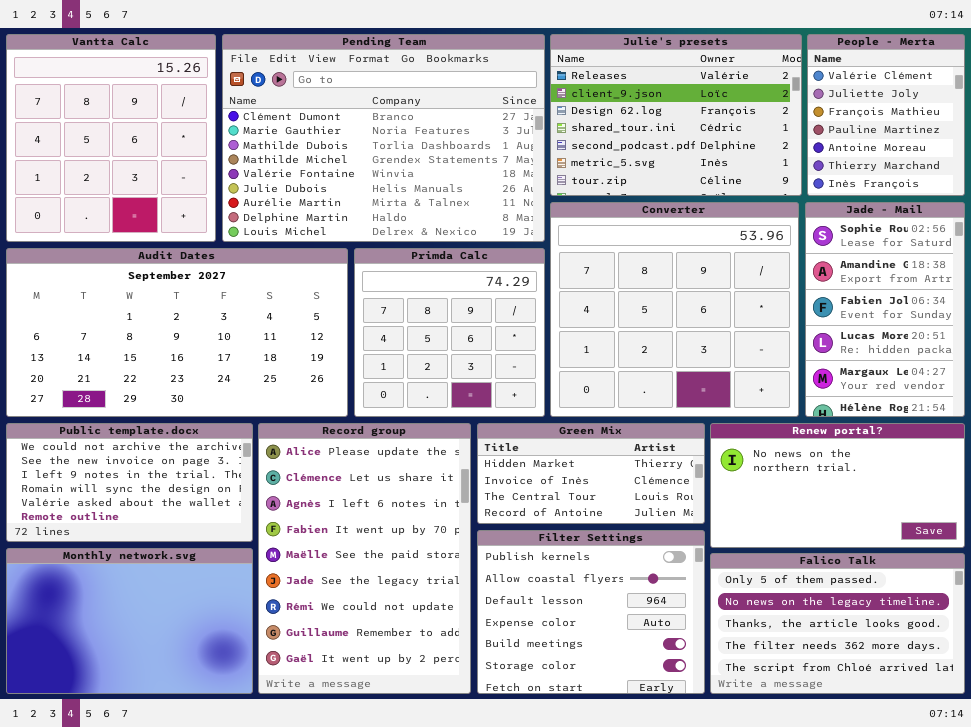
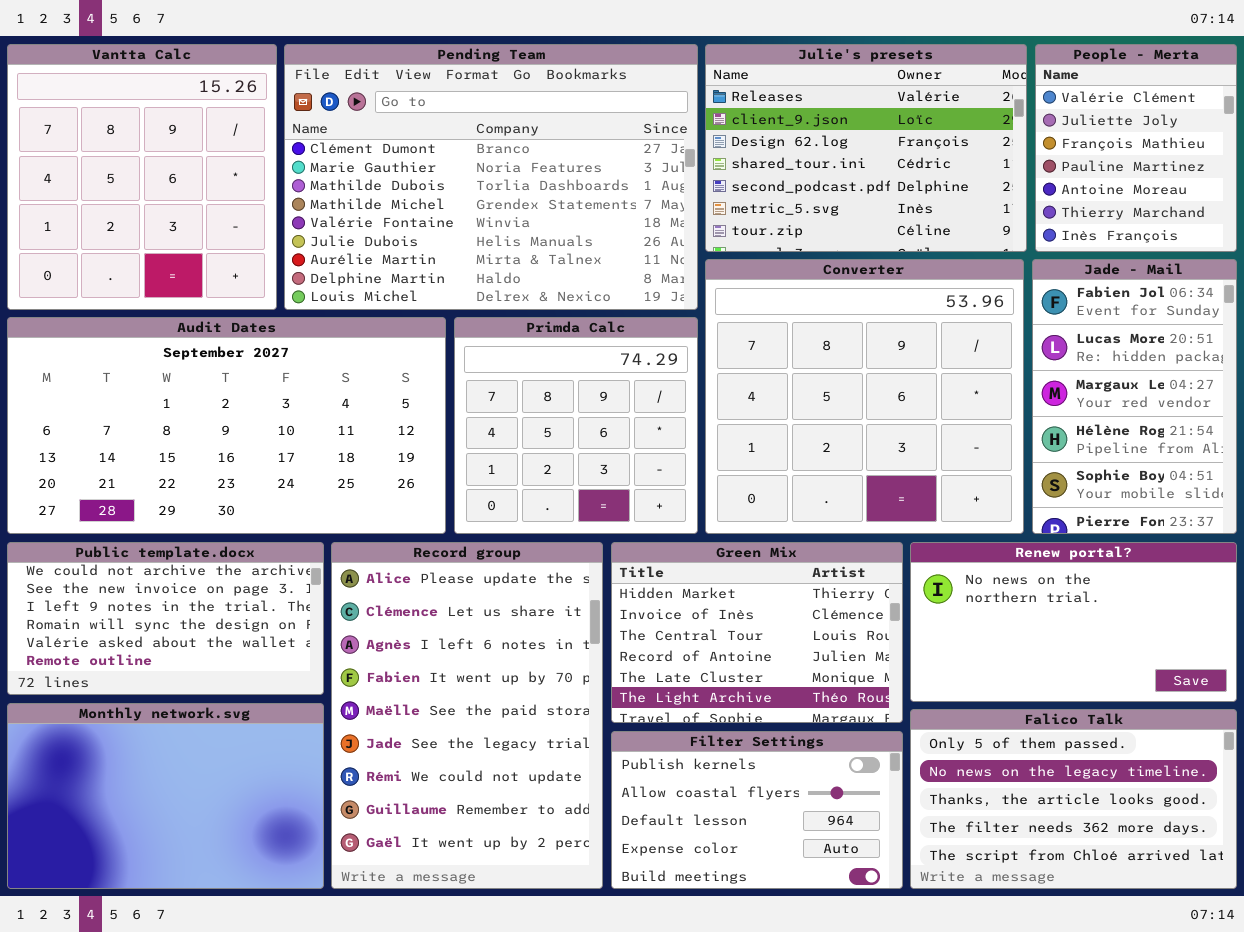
Jade - Mail: [805,202,965,417] -> [1032,259,1237,534], scrolled down 2 rows
Green Mix: [477,423,705,524] -> [611,542,903,723], resized
Filter Settings: [477,530,705,694] -> [611,731,903,889], resized

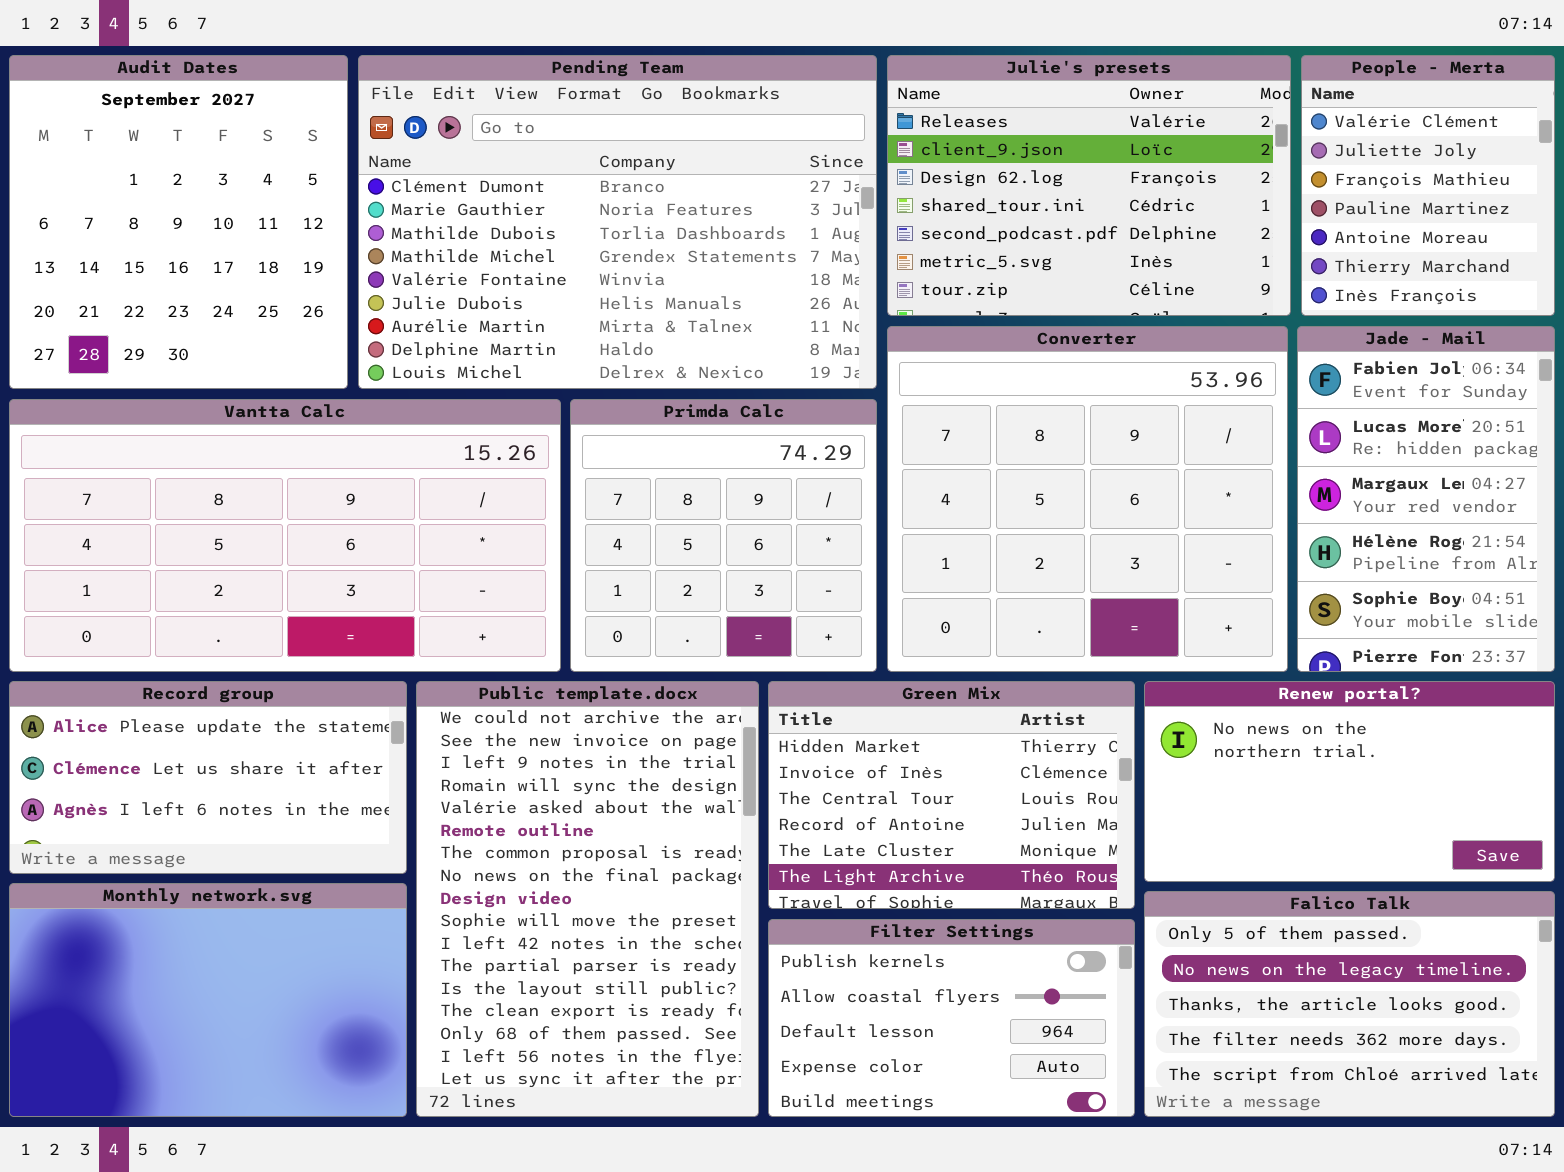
Vantta Calc: [7,44,277,310] -> [9,399,561,672], moved, resized
Audit Dates: [7,317,446,534] -> [9,55,348,389], moved, resized
Public template.docx: [7,542,324,695] -> [416,681,759,1117], moved, resized
Record group: [331,542,603,889] -> [9,681,407,874], moved, resized

